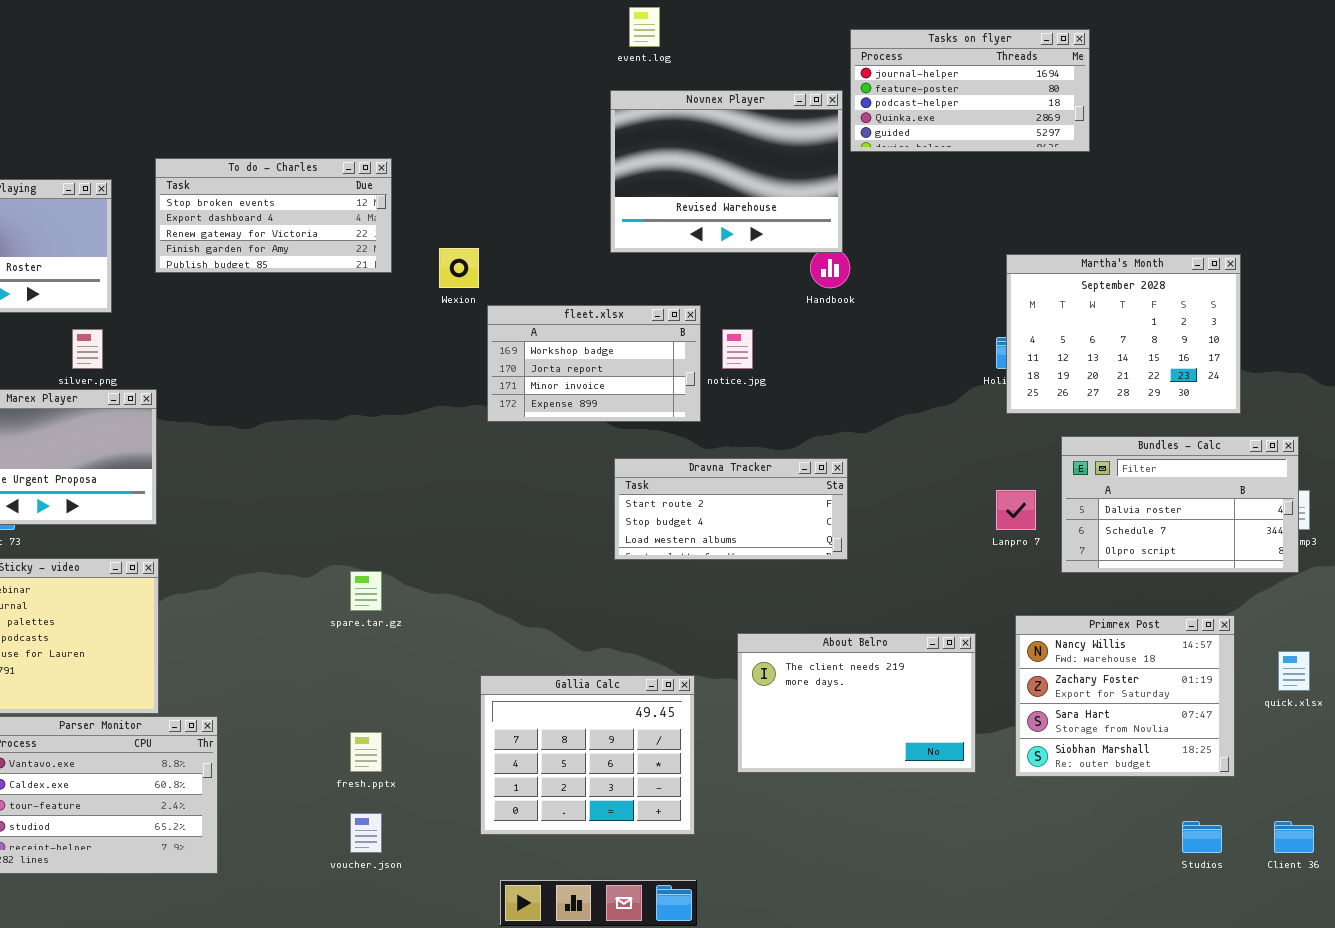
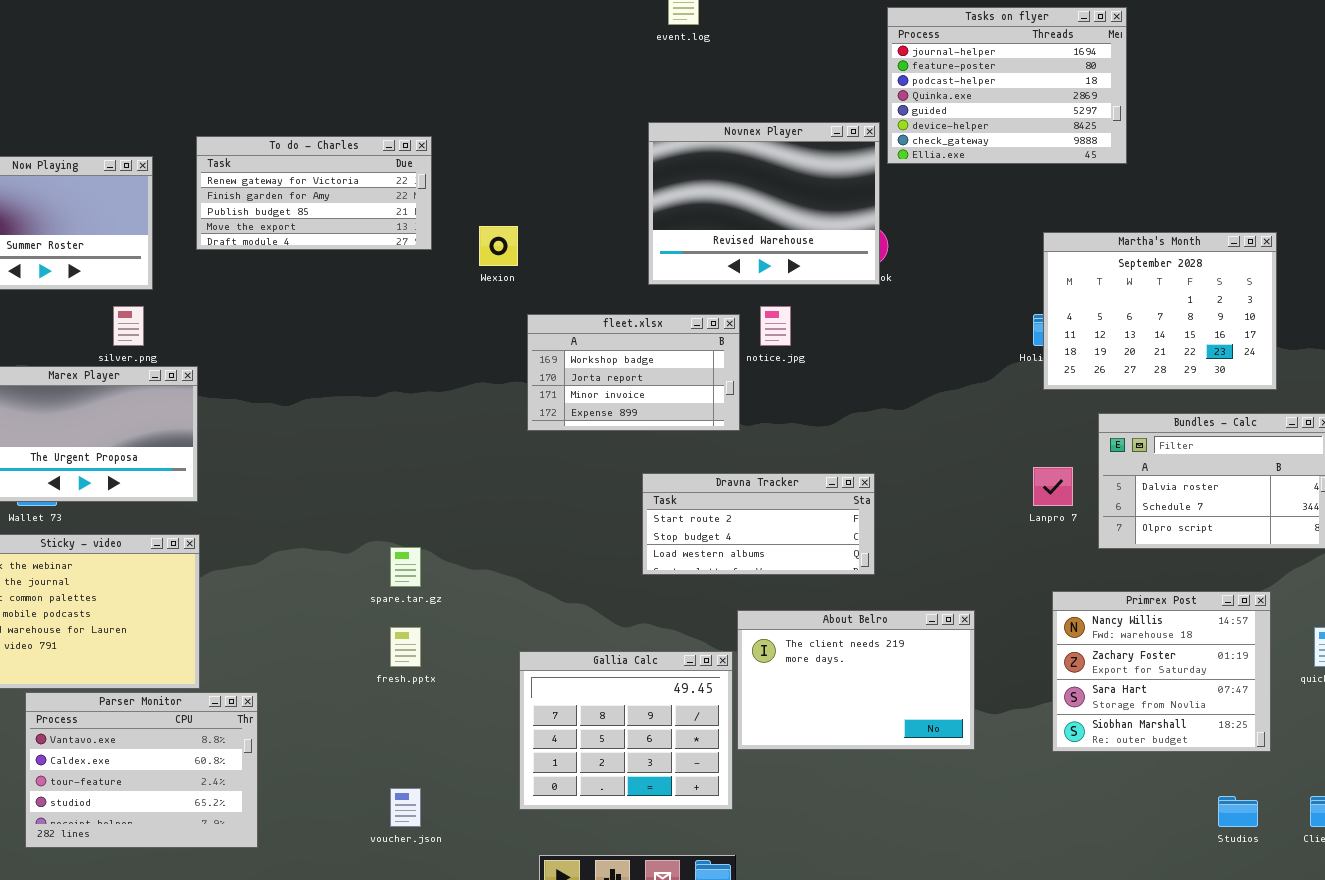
Tasks on flyer: [850,29,1090,152] -> [887,7,1127,164], resized
Novnex Player: [610,90,843,253] -> [648,122,880,285], moved
To do - Charles: [155,158,392,273] -> [196,136,432,250], scrolled down 2 rows
fleet.xlsx: [487,305,701,422] -> [527,314,740,431], moved
Dravna Tracker: [614,458,848,560] -> [642,473,875,575], moved
About Belro: [737,633,976,773] -> [737,610,975,750], moved
fresh.pptx: [350,732,382,772] -> [390,627,421,667], moved

